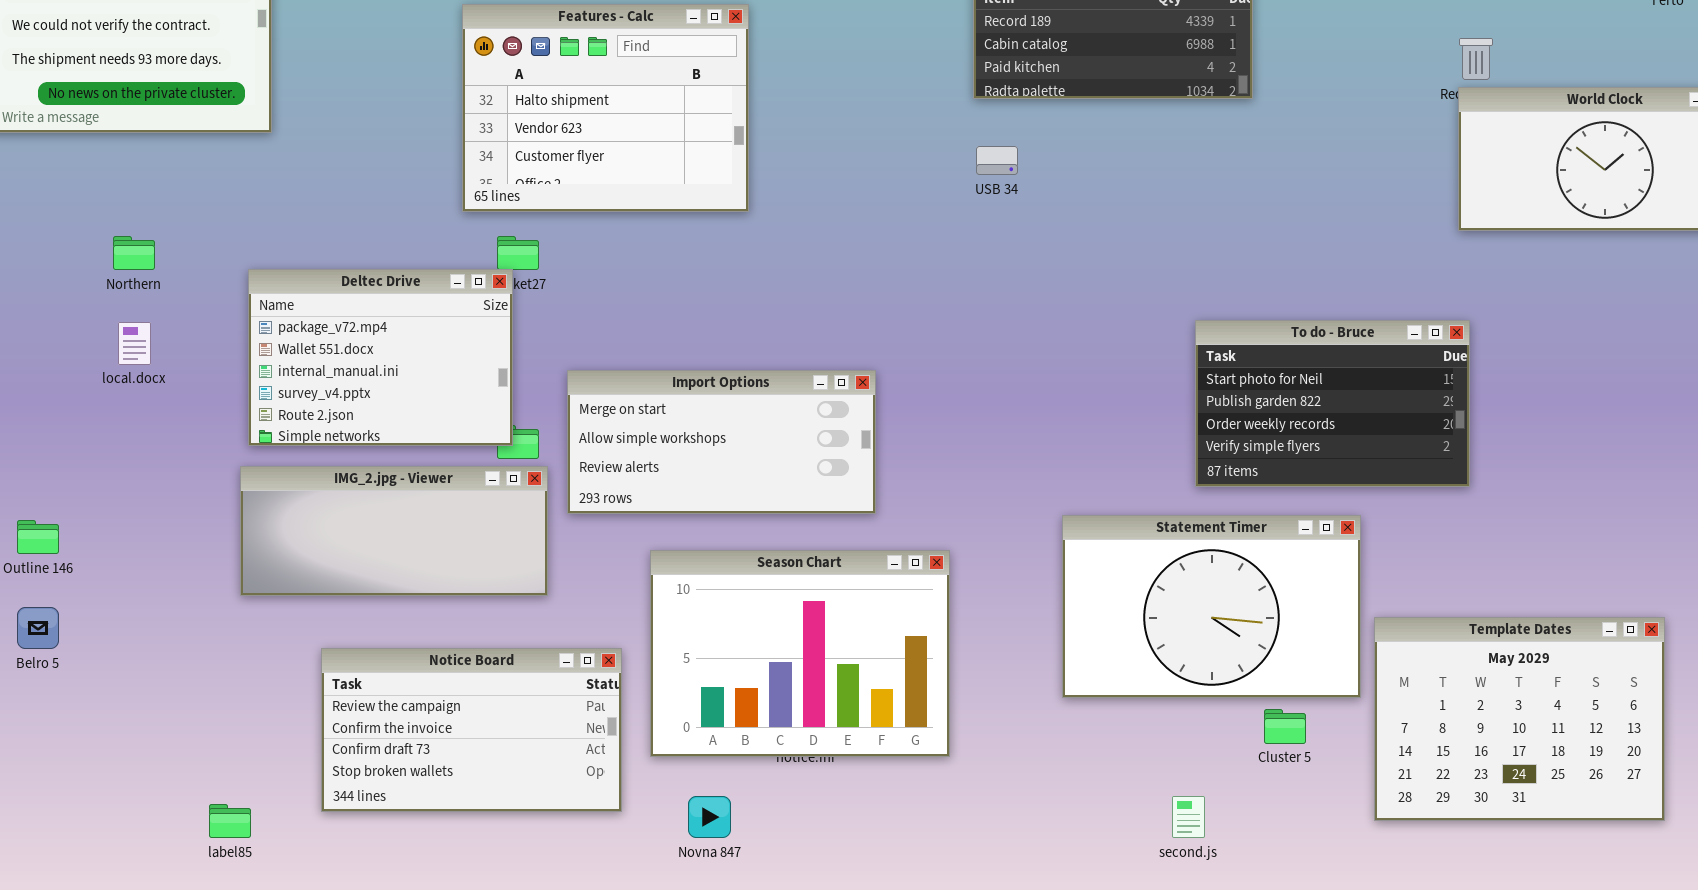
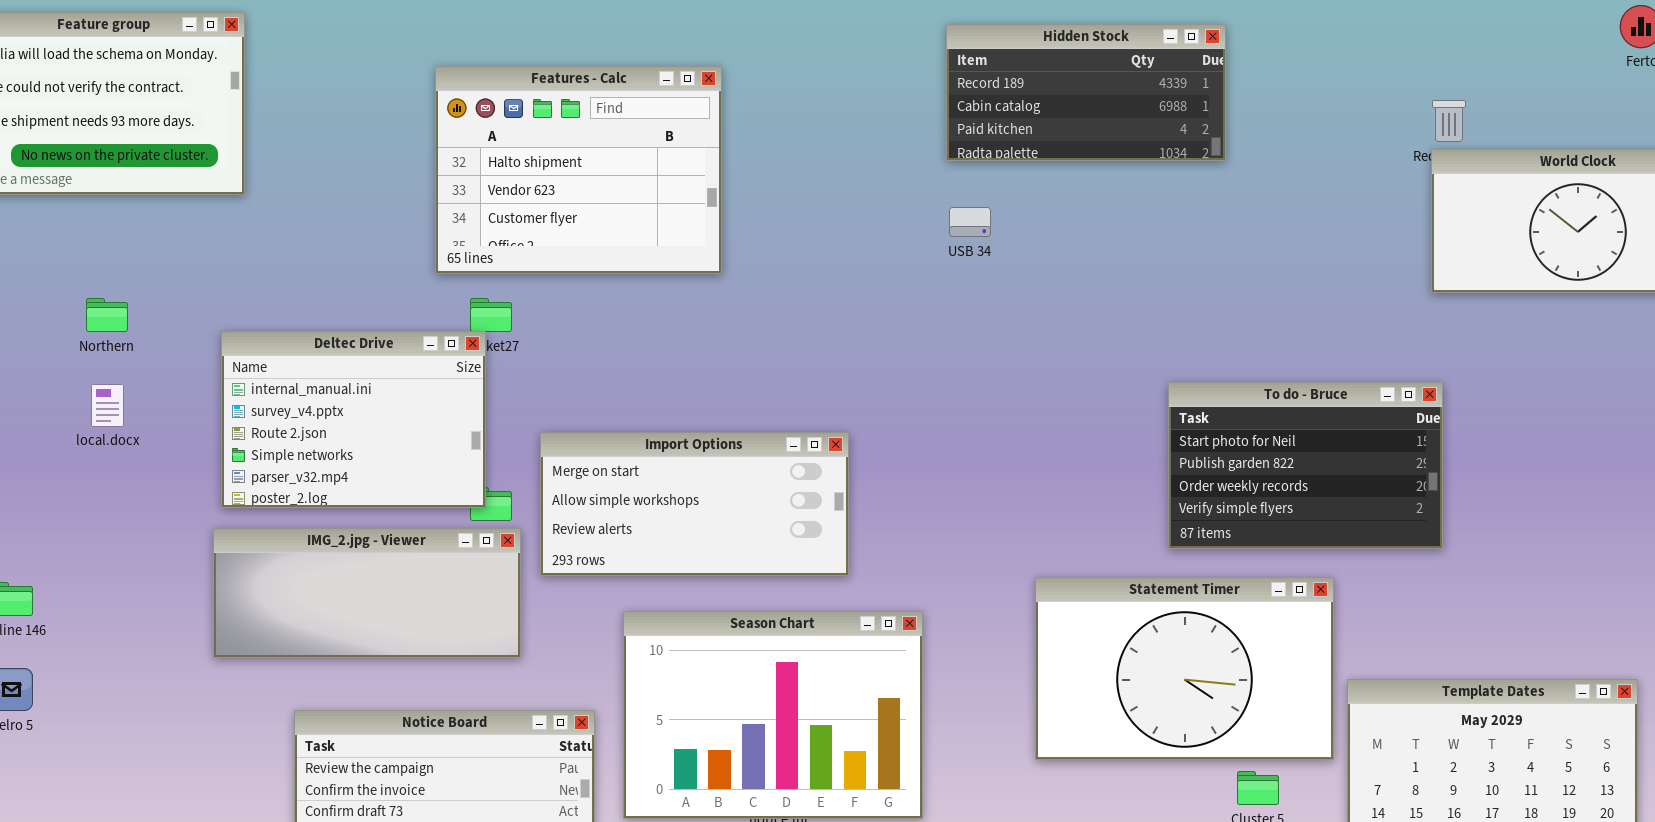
Deltec Drive: [248,269,513,446] -> [221,331,486,508], scrolled down 2 rows

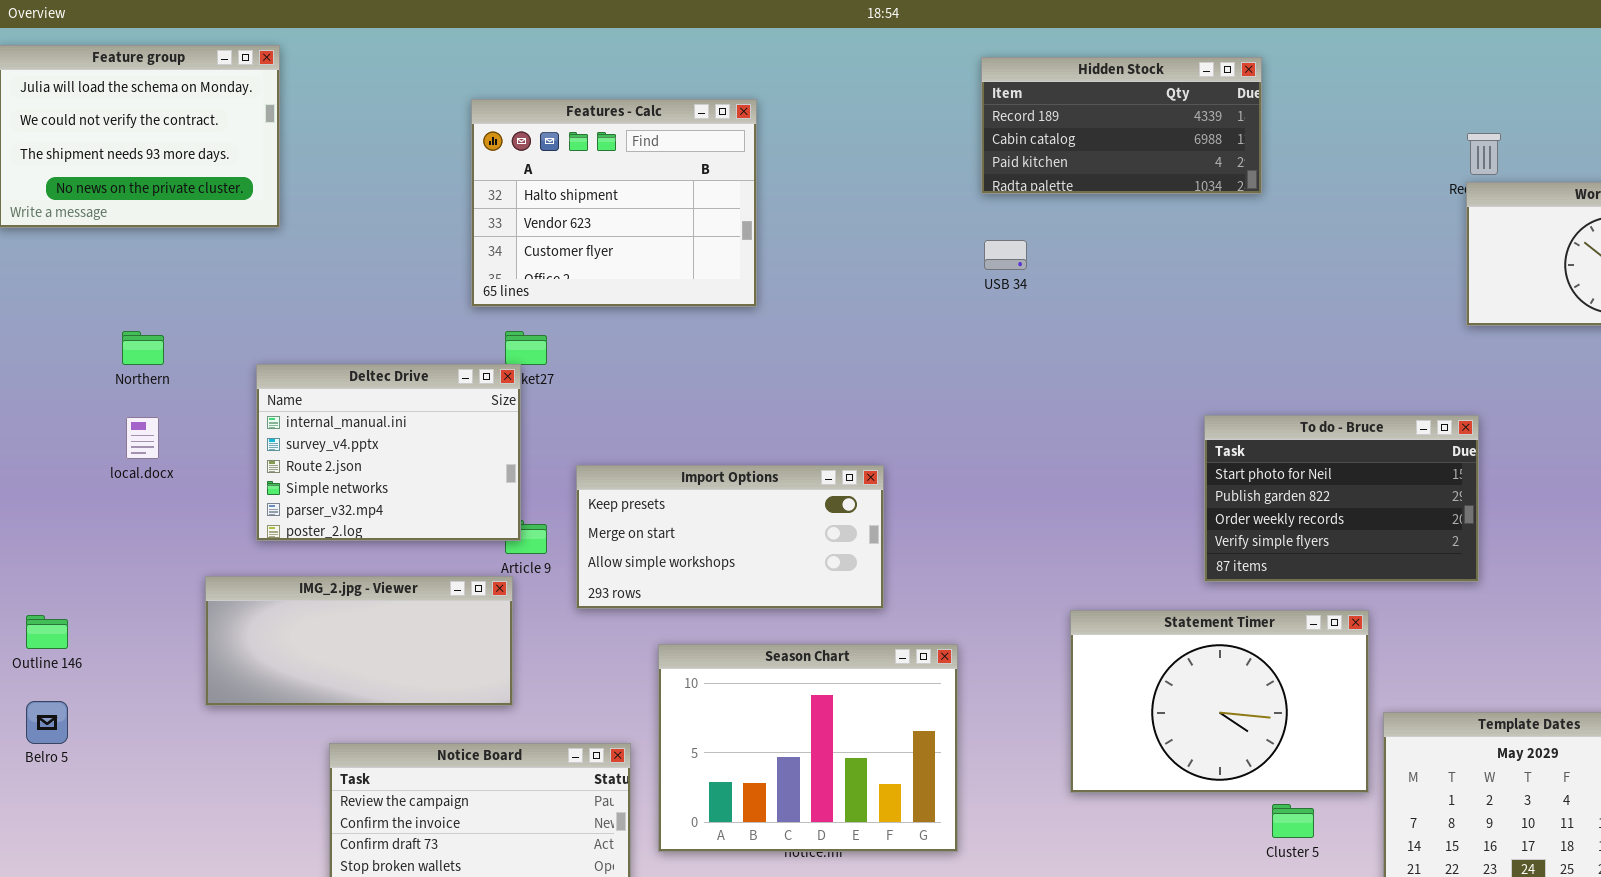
Import Options: [540,432,849,576] -> [576,465,884,609], scrolled up 1 row
IMG_2.jpg - Viewer: [213,528,521,658] -> [205,576,513,706], moved

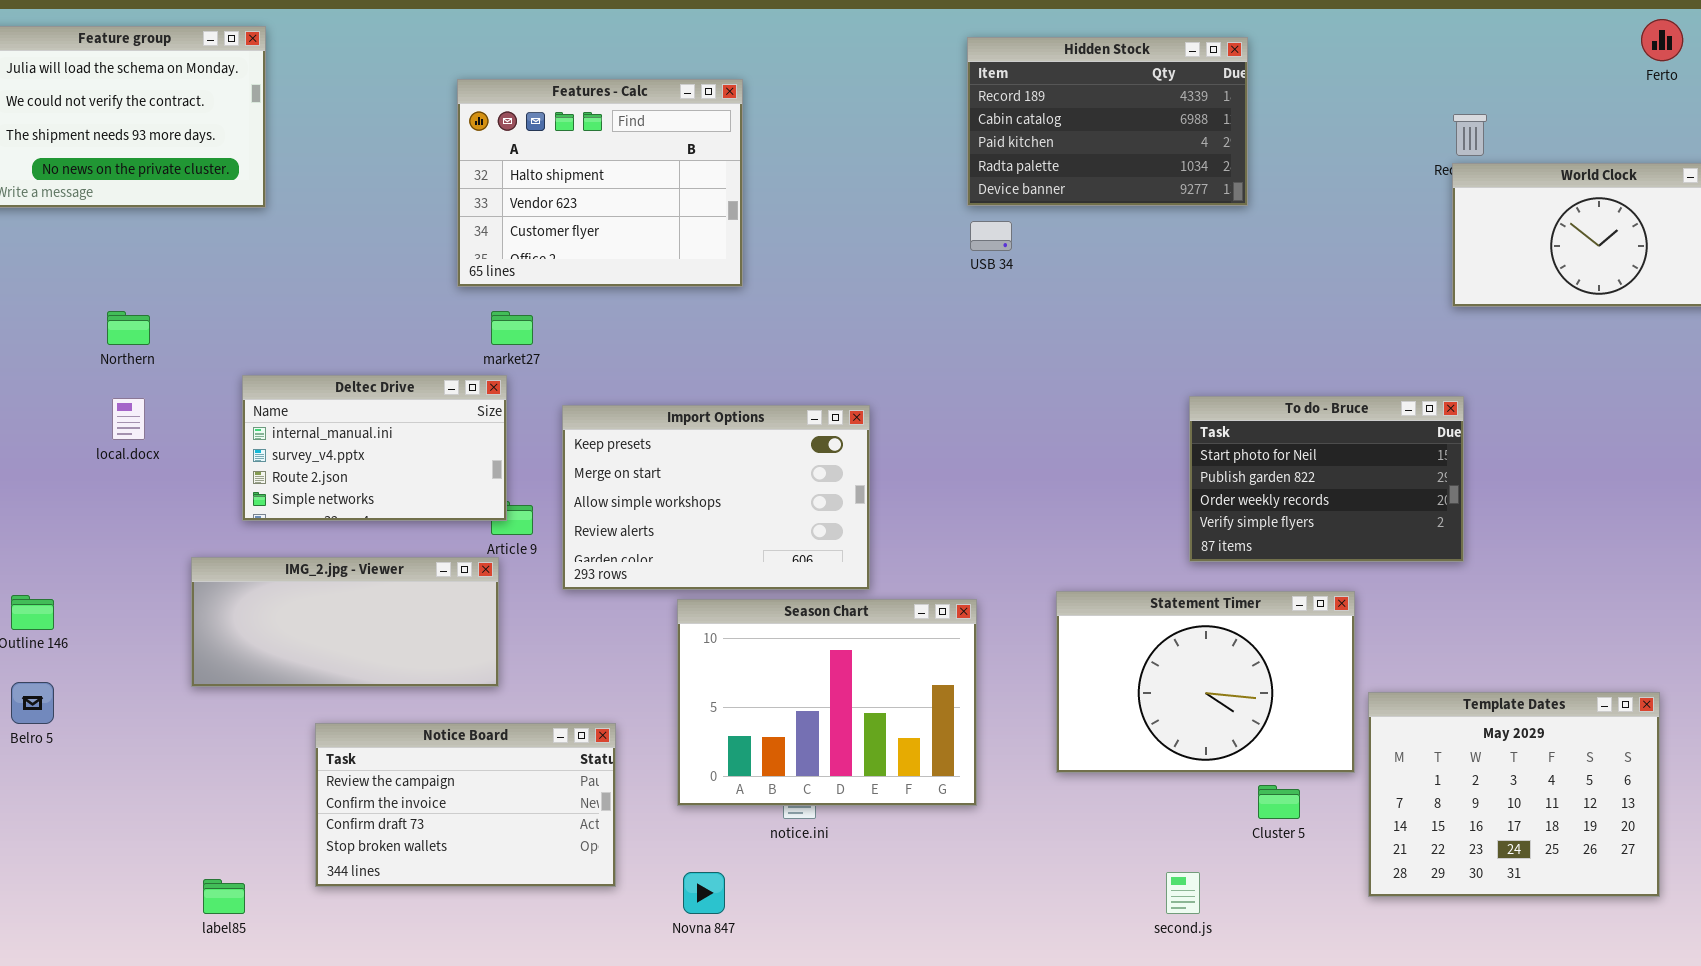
Hidden Stock: [981,57,1262,194] -> [967,37,1248,206], resized
Deltec Drive: [256,364,521,541] -> [242,375,507,521], resized
Import Options: [576,465,884,609] -> [562,405,870,590], resized
Season Chart: [658,644,958,852] -> [677,599,977,806], moved

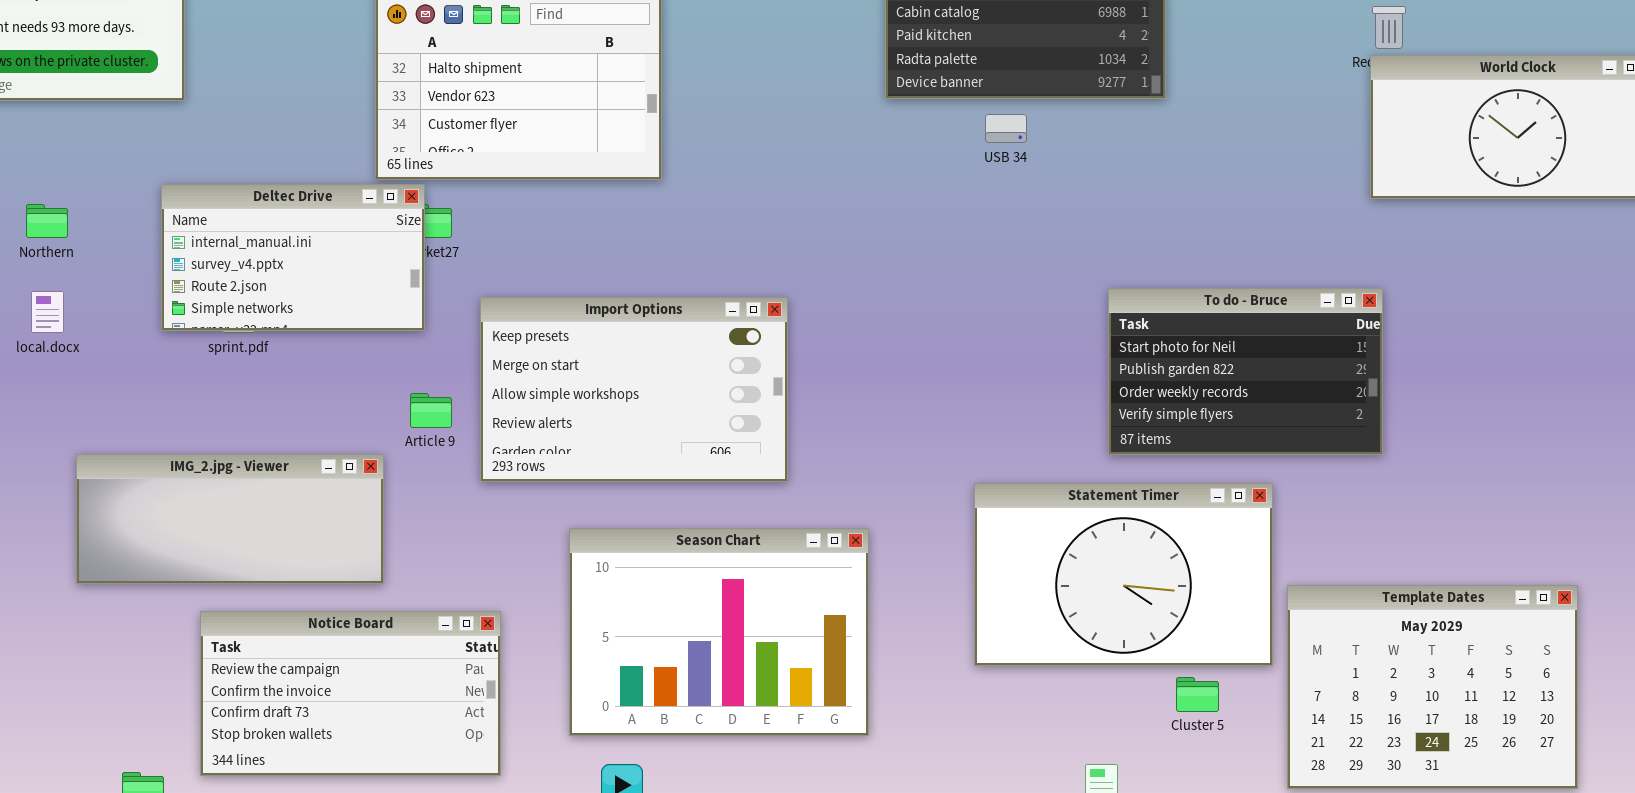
USB 34: [970,221,1012,251] -> [985,114,1027,143], moved
Deltec Drive: [242,375,507,521] -> [161,184,425,331], moved
IMG_2.jpg - Viewer: [191,557,499,687] -> [76,454,384,584], moved
Season Chart: [677,599,977,806] -> [569,528,869,736], moved
Notice Board: [315,723,616,887] -> [200,611,501,776], moved

